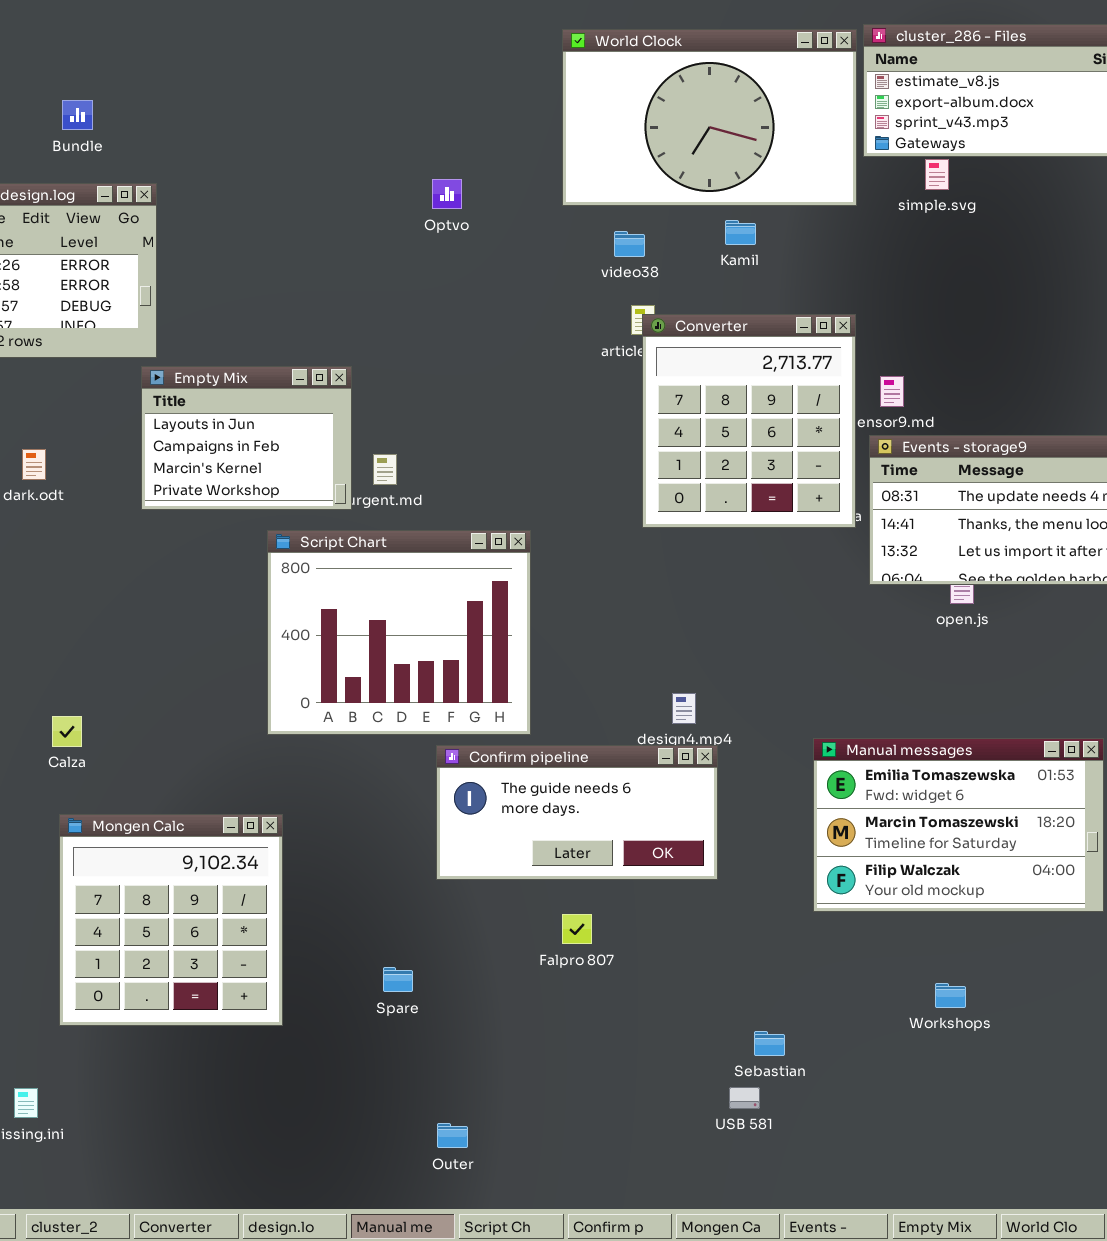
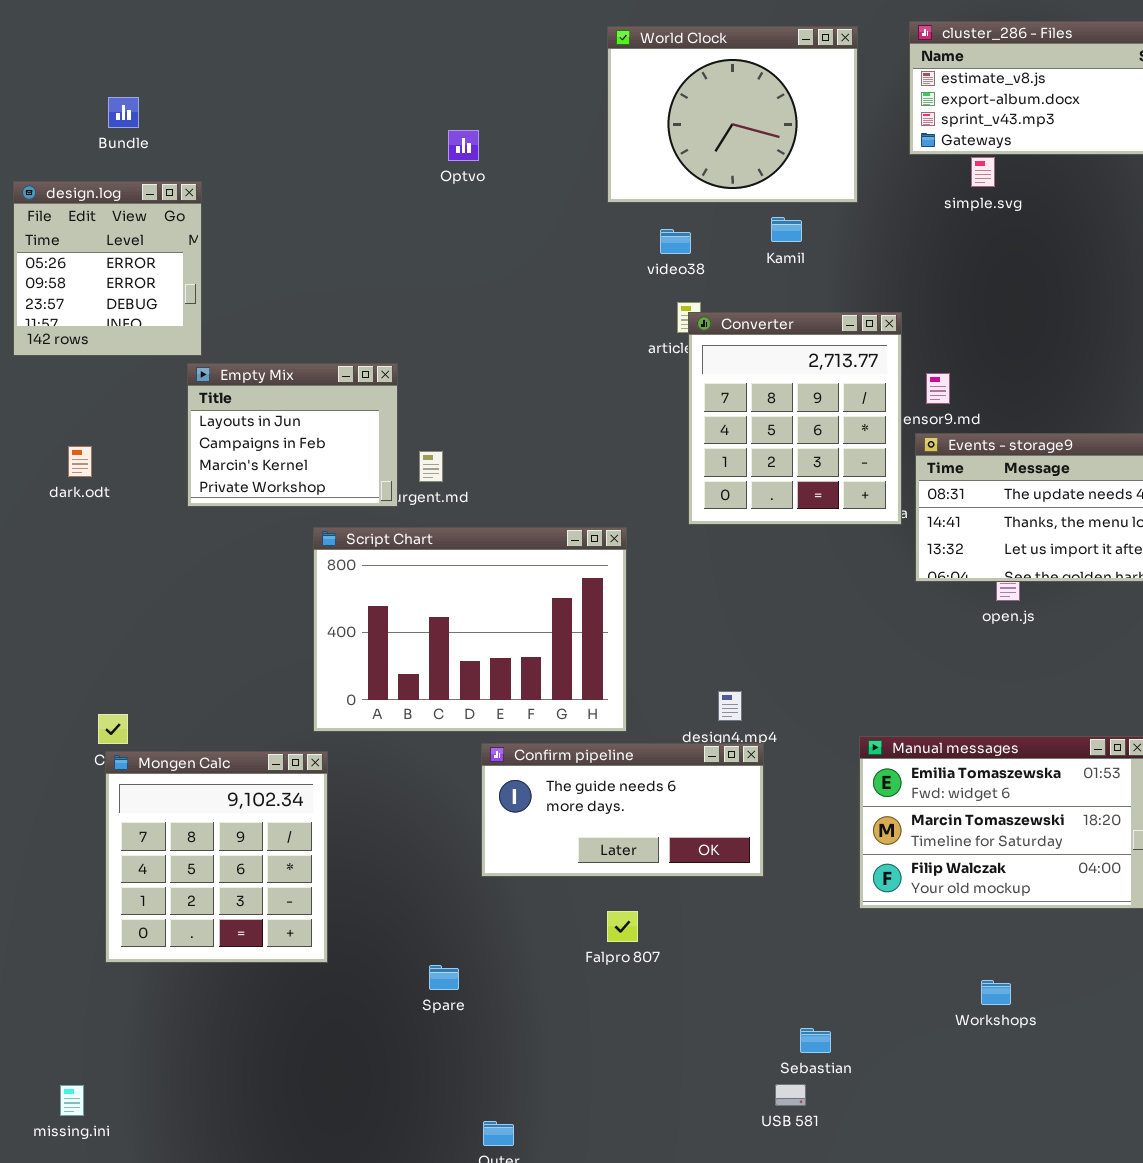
World Clock: [562,29,857,206] -> [607,26,858,203], resized
Optvo: [432,179,462,209] -> [448,130,479,161], moved
Script Chart: [267,530,531,735] -> [313,527,627,732], resized
Mongen Calc: [59,814,283,1026] -> [105,751,328,963], moved

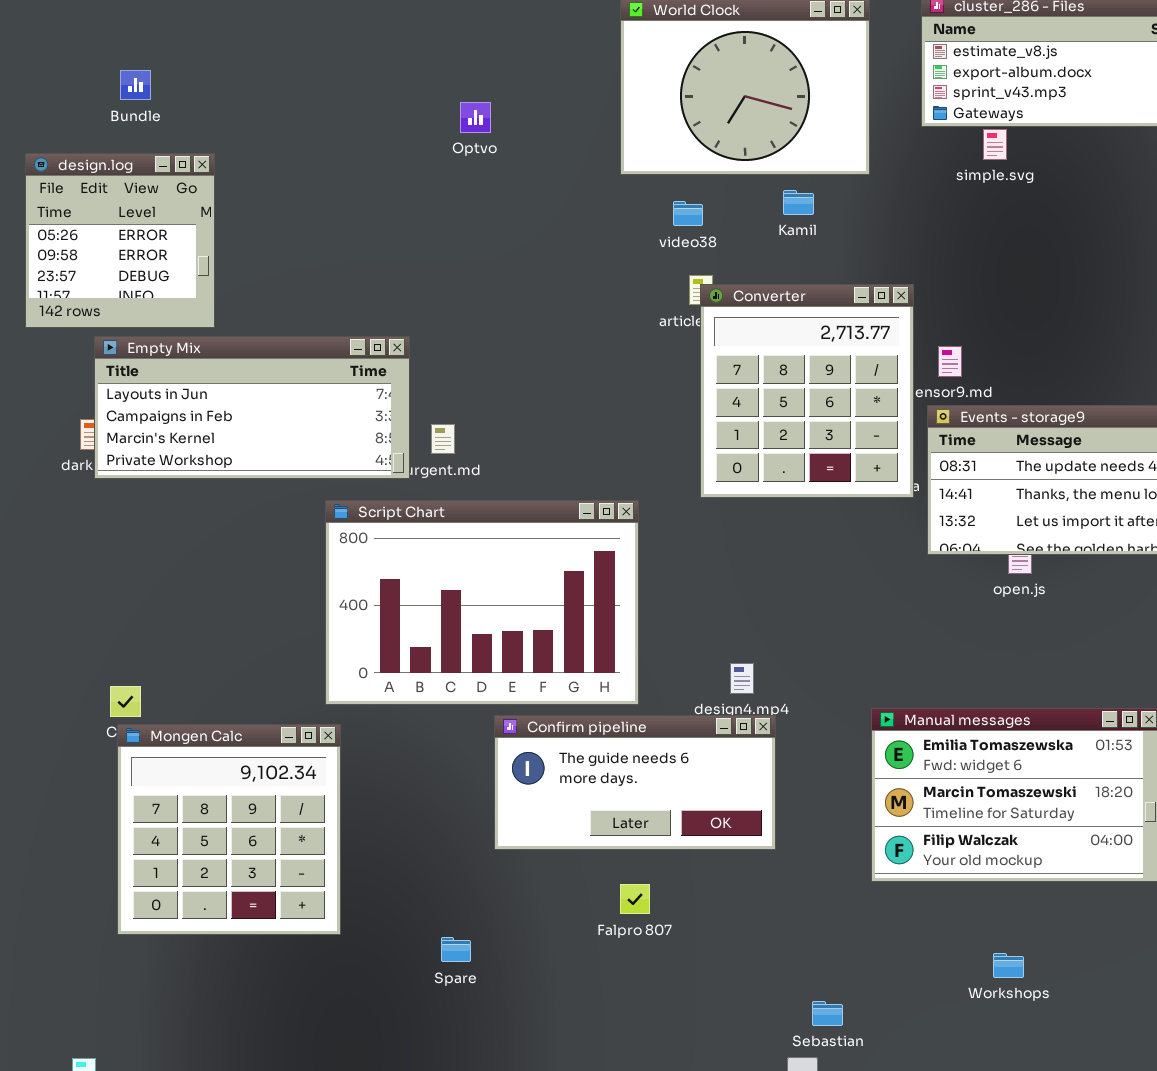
Empty Mix: [187,363,398,507] -> [94,336,410,479], resized

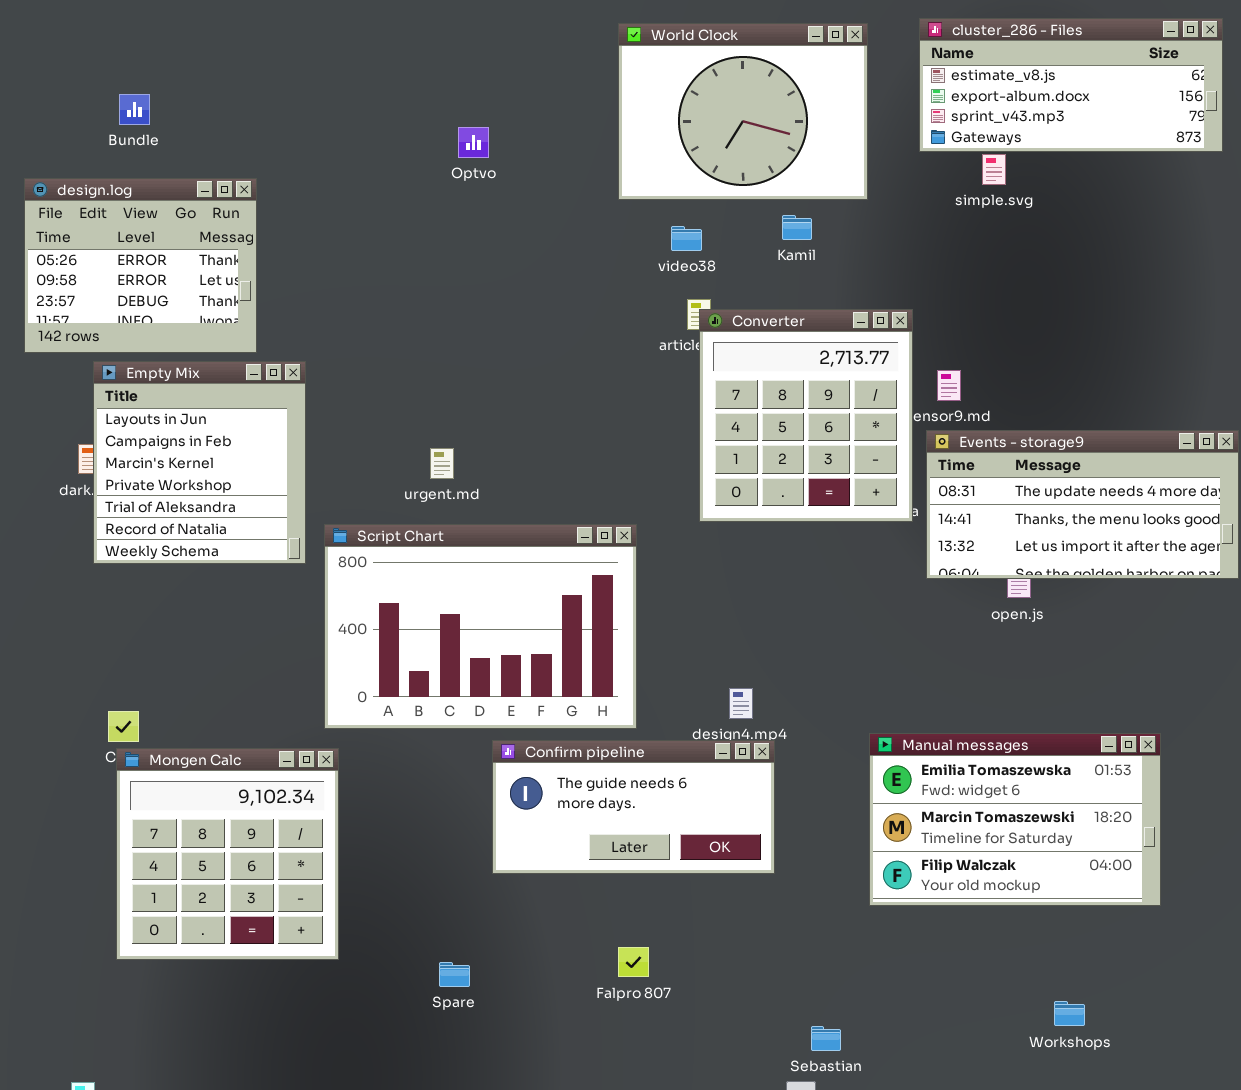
design.log: [25,153,215,328] -> [24,178,257,353], resized
Empty Mix: [94,336,410,479] -> [93,361,306,564], resized
Falpro 807: [620,884,650,914] -> [618,947,649,977], moved
Workshops: [993,953,1024,978] -> [1054,1001,1085,1026], moved

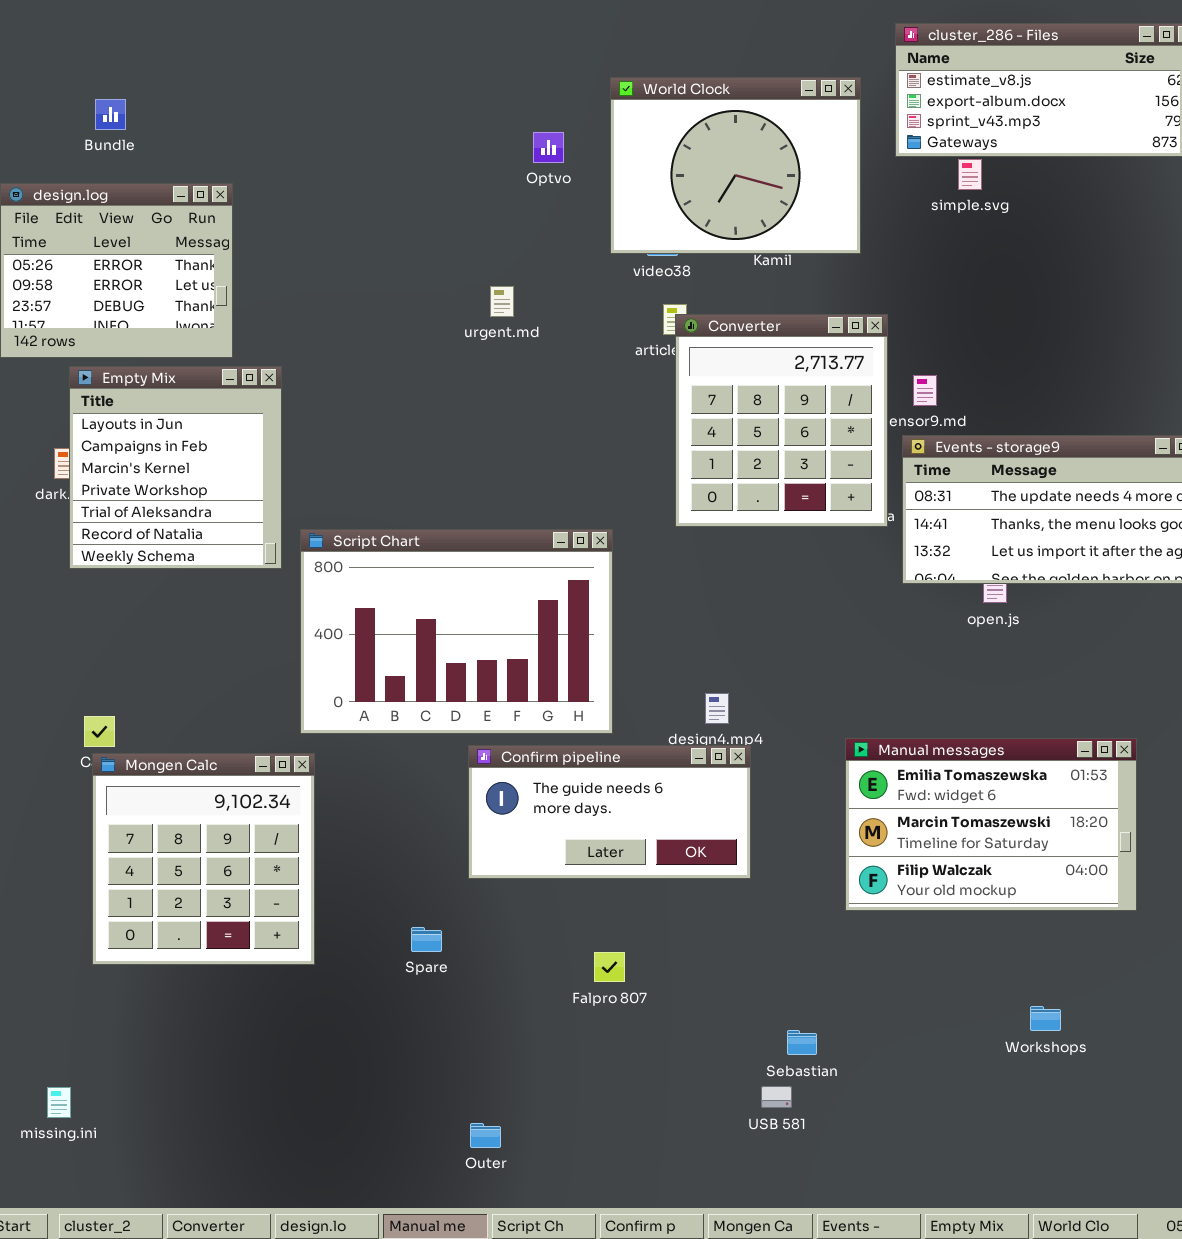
World Clock: [618,23,868,200] -> [610,77,861,254], moved
Optvo: [458,127,489,158] -> [533,132,564,163], moved
urgent.md: [430,448,454,479] -> [490,286,514,317], moved
Spare: [439,962,470,987] -> [411,927,442,952], moved

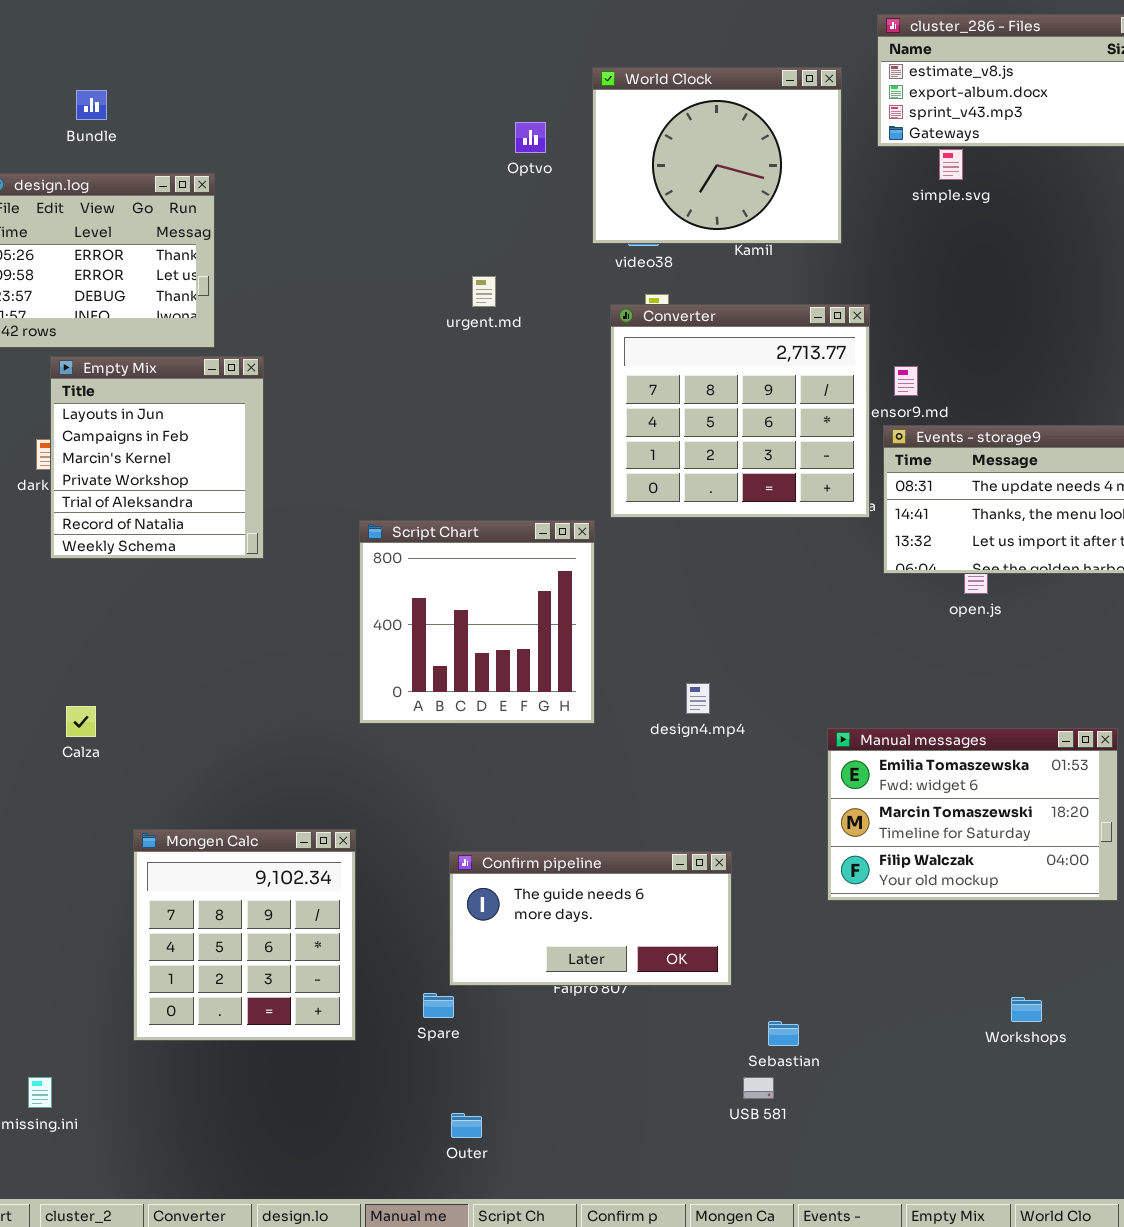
Converter: [675,314,888,527] -> [610,304,870,518], resized
Script Chart: [300,529,613,734] -> [359,520,595,724], resized
Confirm pipeline: [468,745,751,879] -> [449,851,732,986], moved
Mongen Calc: [92,753,315,965] -> [133,829,356,1041], moved
Spare: [411,927,442,952] -> [423,993,454,1018], moved

